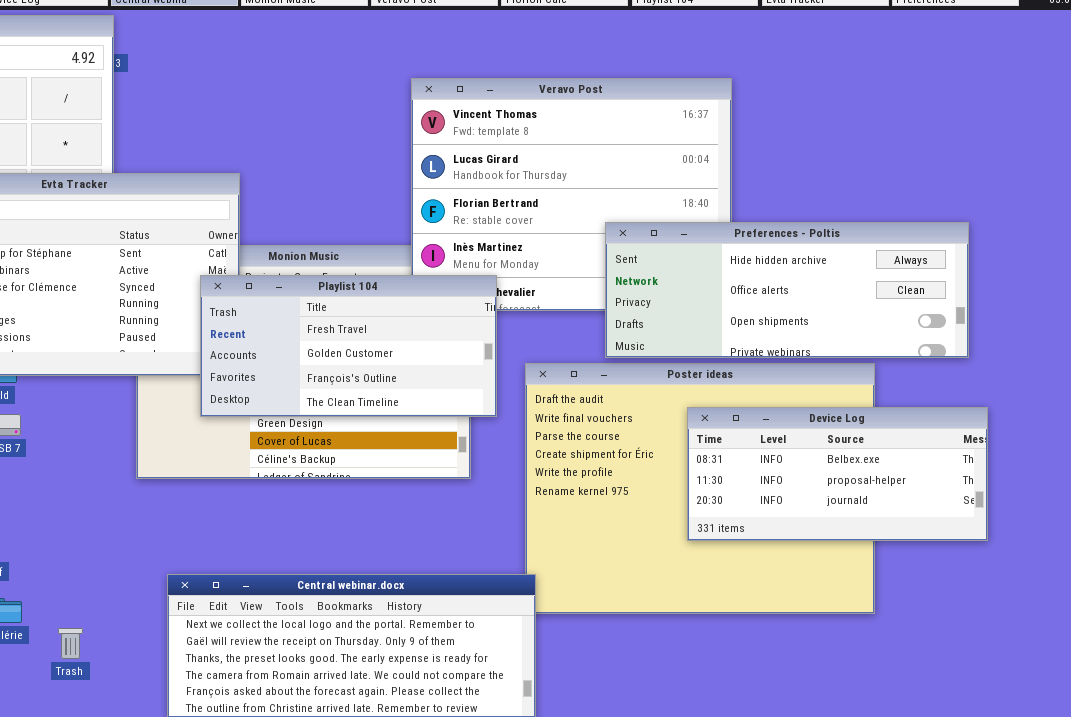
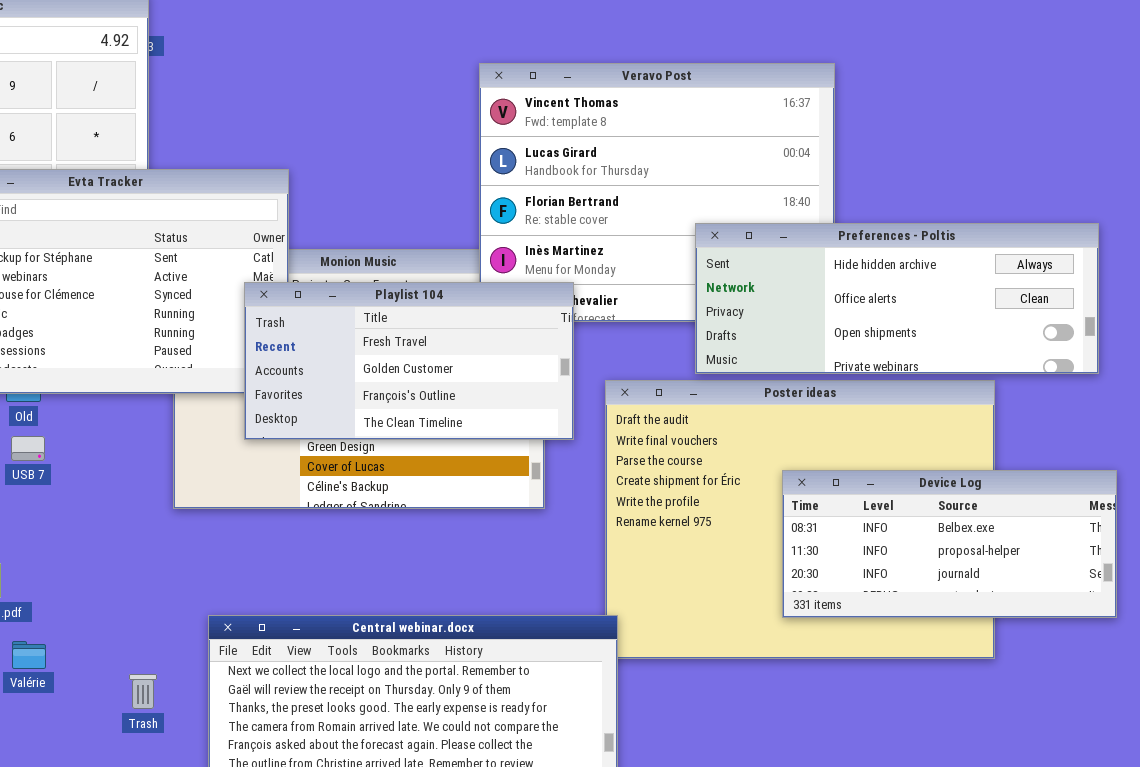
Device Log: [687,407,988,541] -> [782,470,1117,618], moved
Trash: [58,628,83,659] -> [129,674,157,709], moved

